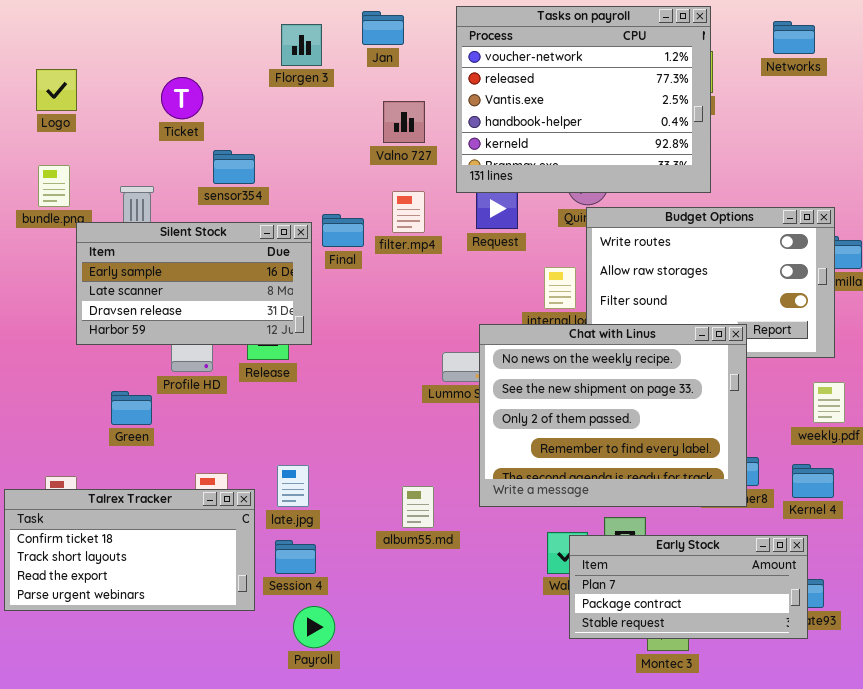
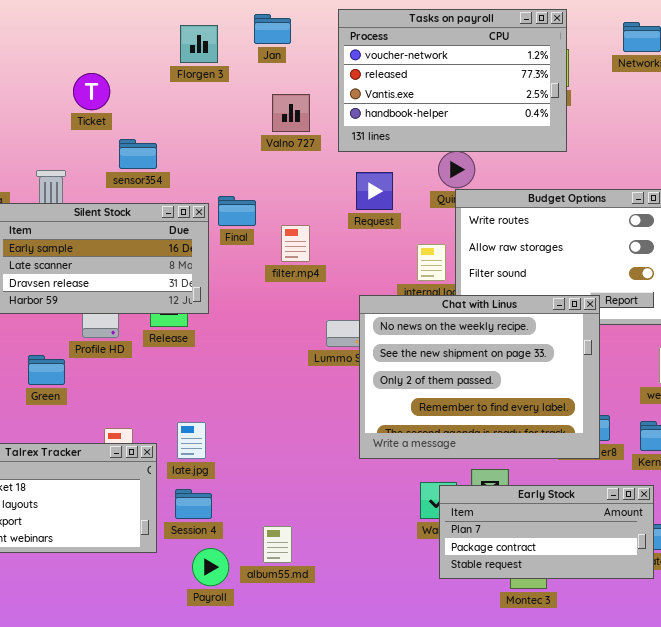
Tasks on payroll: [456,6,711,193] -> [338,9,567,152], resized
filter.mp4: [392,191,425,233] -> [281,225,310,262], moved
album55.md: [402,486,434,528] -> [263,526,292,563], moved

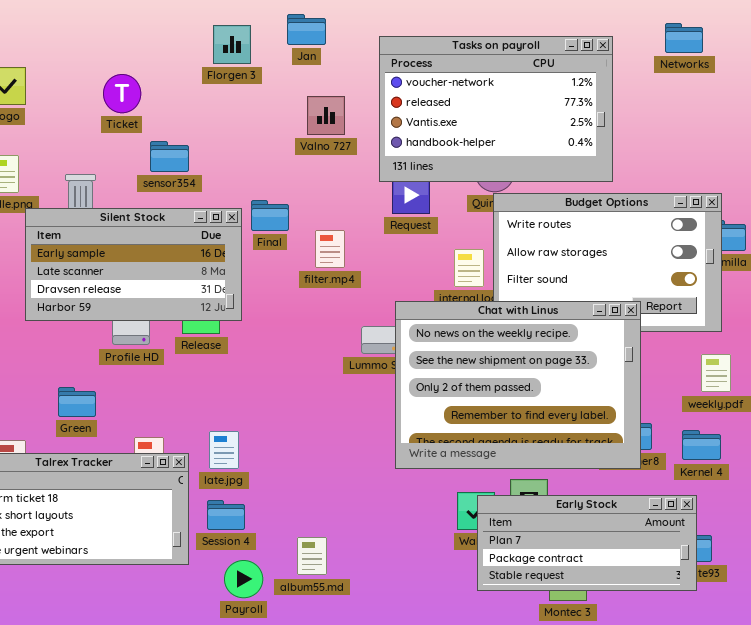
Tasks on payroll: [338,9,567,152] -> [379,36,613,182], moved
Green: [28,355,65,385] -> [58,387,96,417], moved

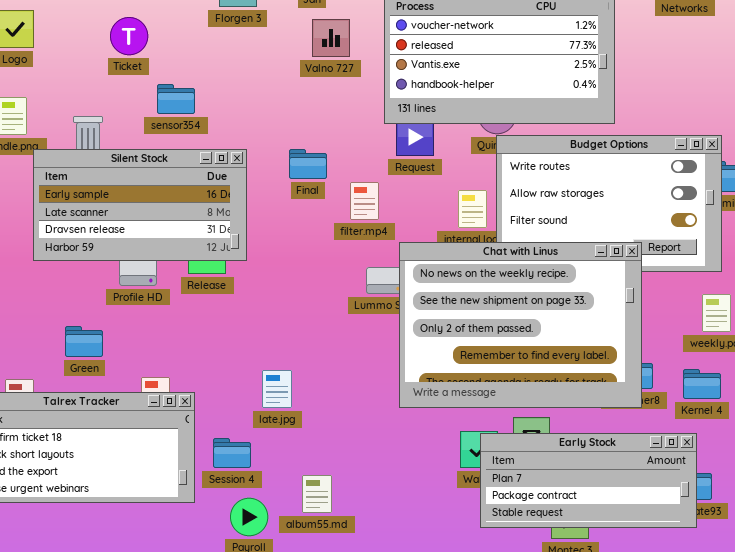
Valno 727: [307,96,345,135] -> [312,19,350,57], moved
Final: [251,200,289,231] -> [289,149,327,179], moved
filter.mp4: [315,230,345,268] -> [350,182,379,220], moved
late.jpg: [209,431,239,469] -> [262,370,292,408], moved

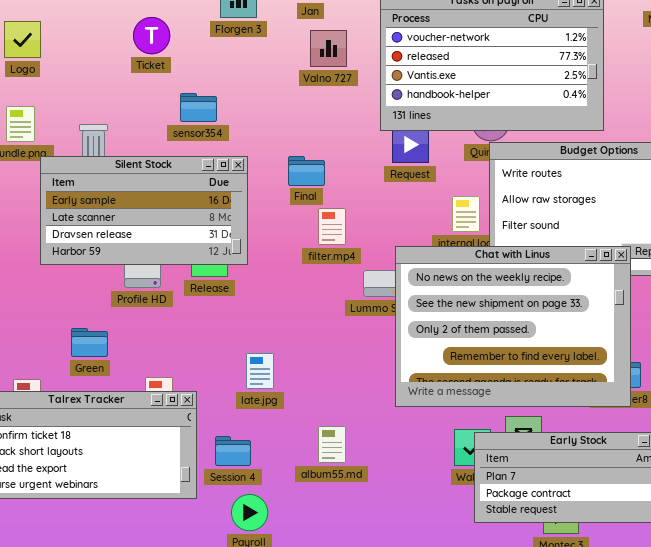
Ticket: [110,17,148,55] -> [133,17,170,54], moved
sensor354: [157,84,195,114] -> [180,93,217,122], moved
filter.mp4: [350,182,379,220] -> [318,208,346,245], moved
late.jpg: [262,370,292,408] -> [246,353,274,389], moved
album55.md: [302,475,332,513] -> [318,426,346,463], moved

